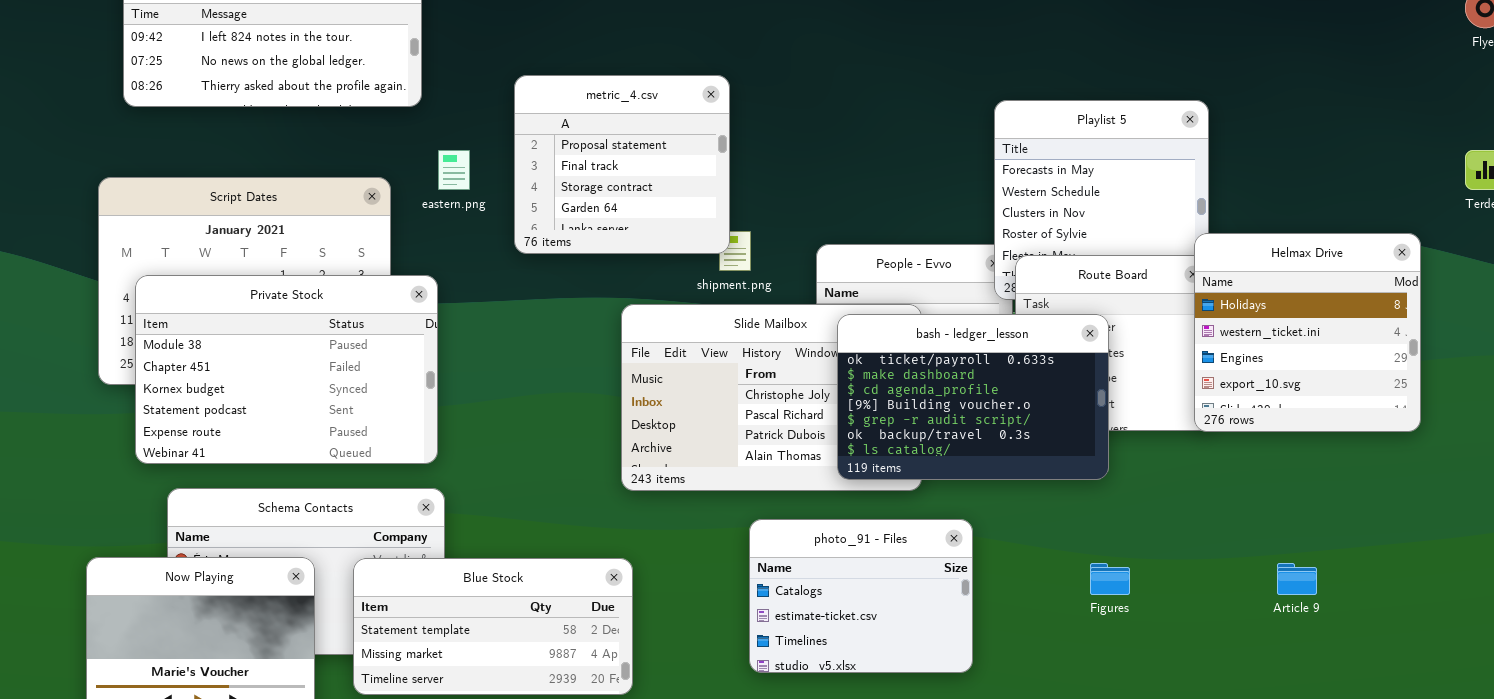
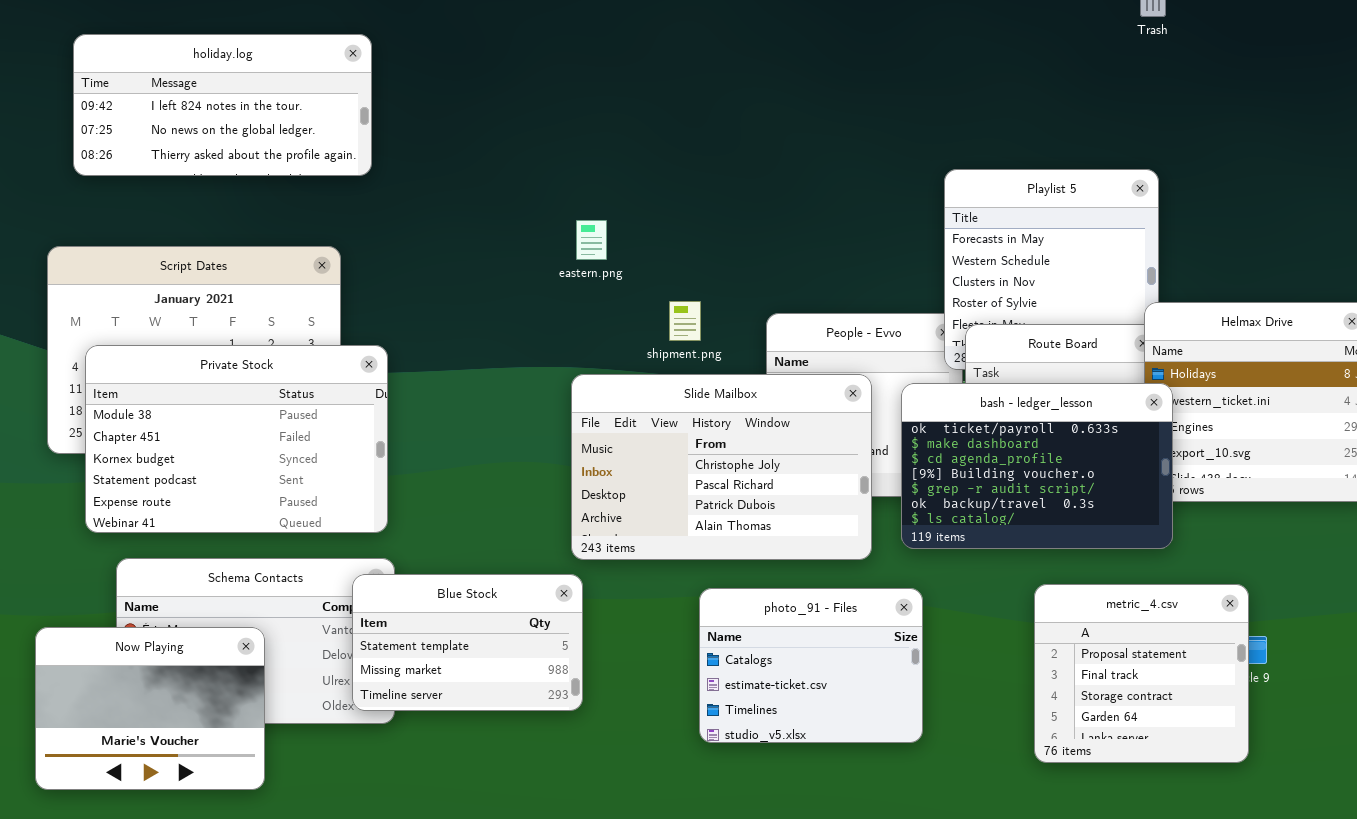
metric_4.csv: [514,75,730,254] -> [1034,584,1249,763], moved
eastern.png: [438,150,470,190] -> [576,220,607,260], moved
bash - ledger_lesson: [837,314,1109,480] -> [901,383,1173,549], moved
Blue Stock: [353,558,633,695] -> [352,574,583,711], moved, resized

